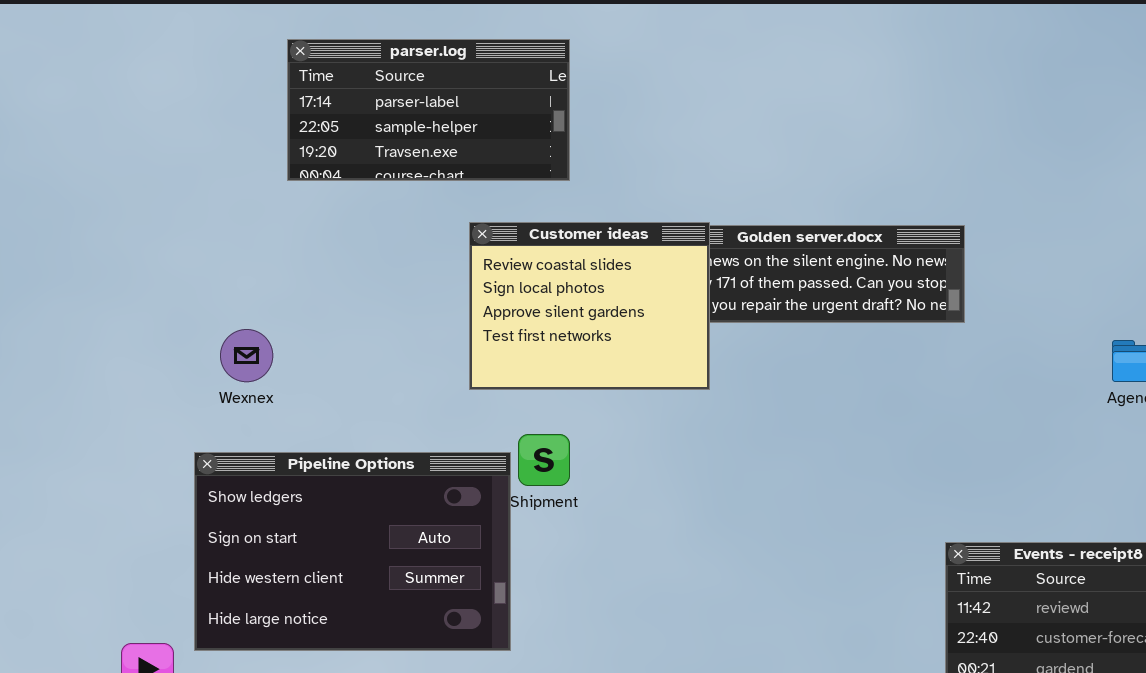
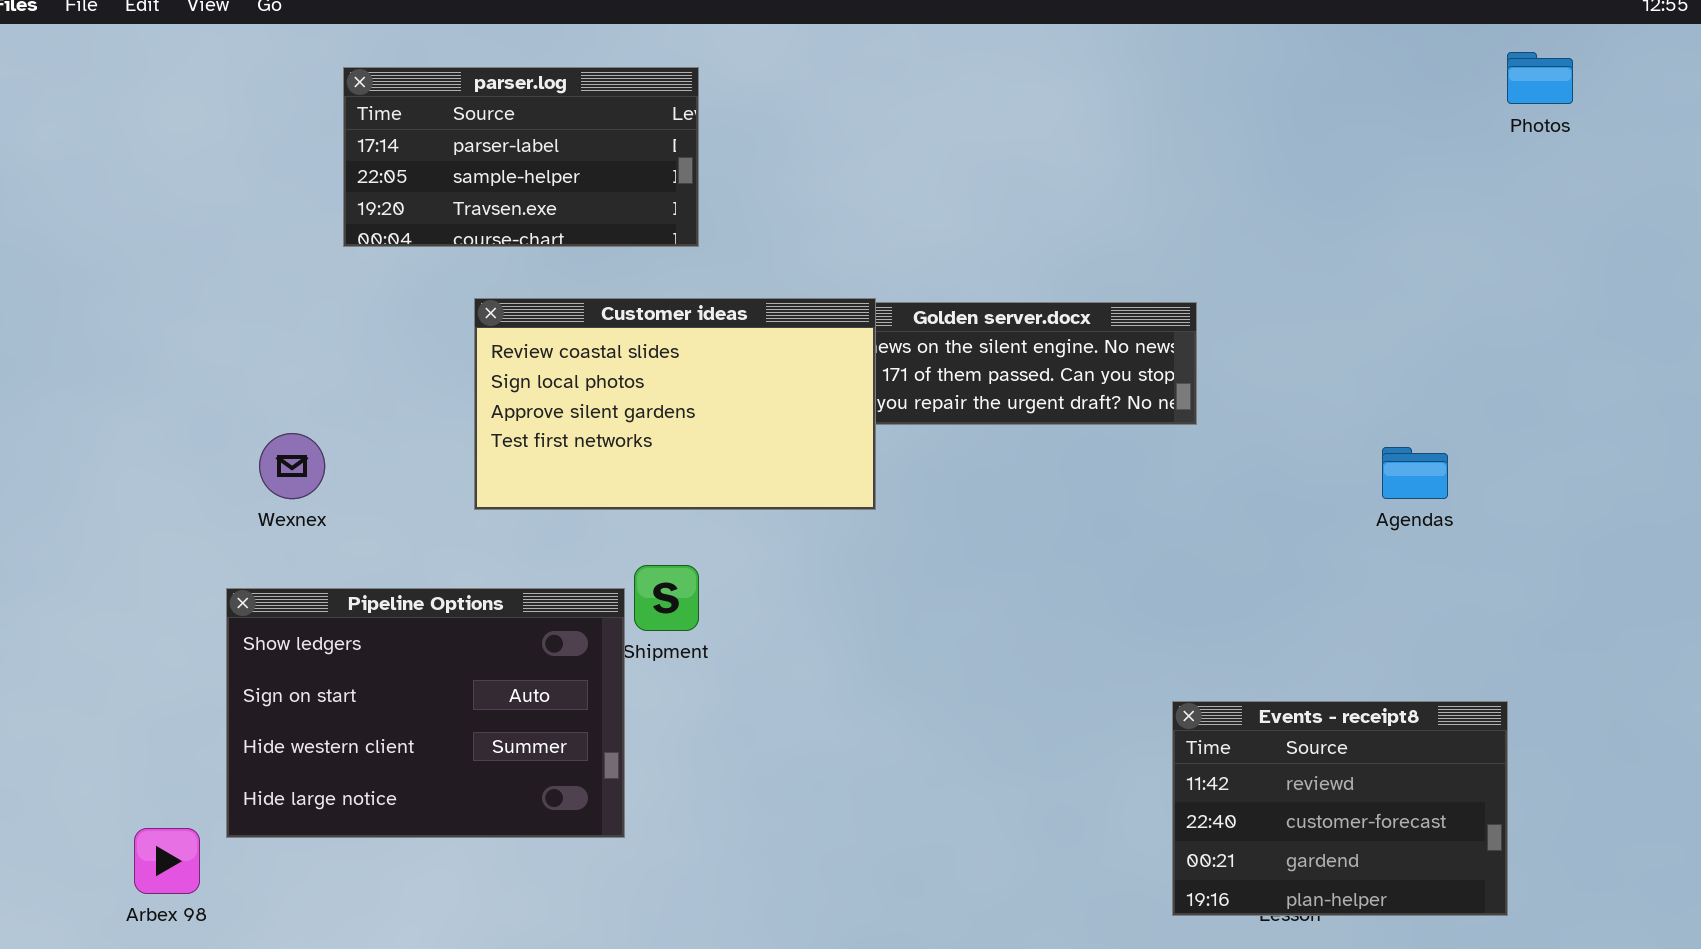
Customer ideas: [469,222,710,390] -> [474,298,876,510], resized

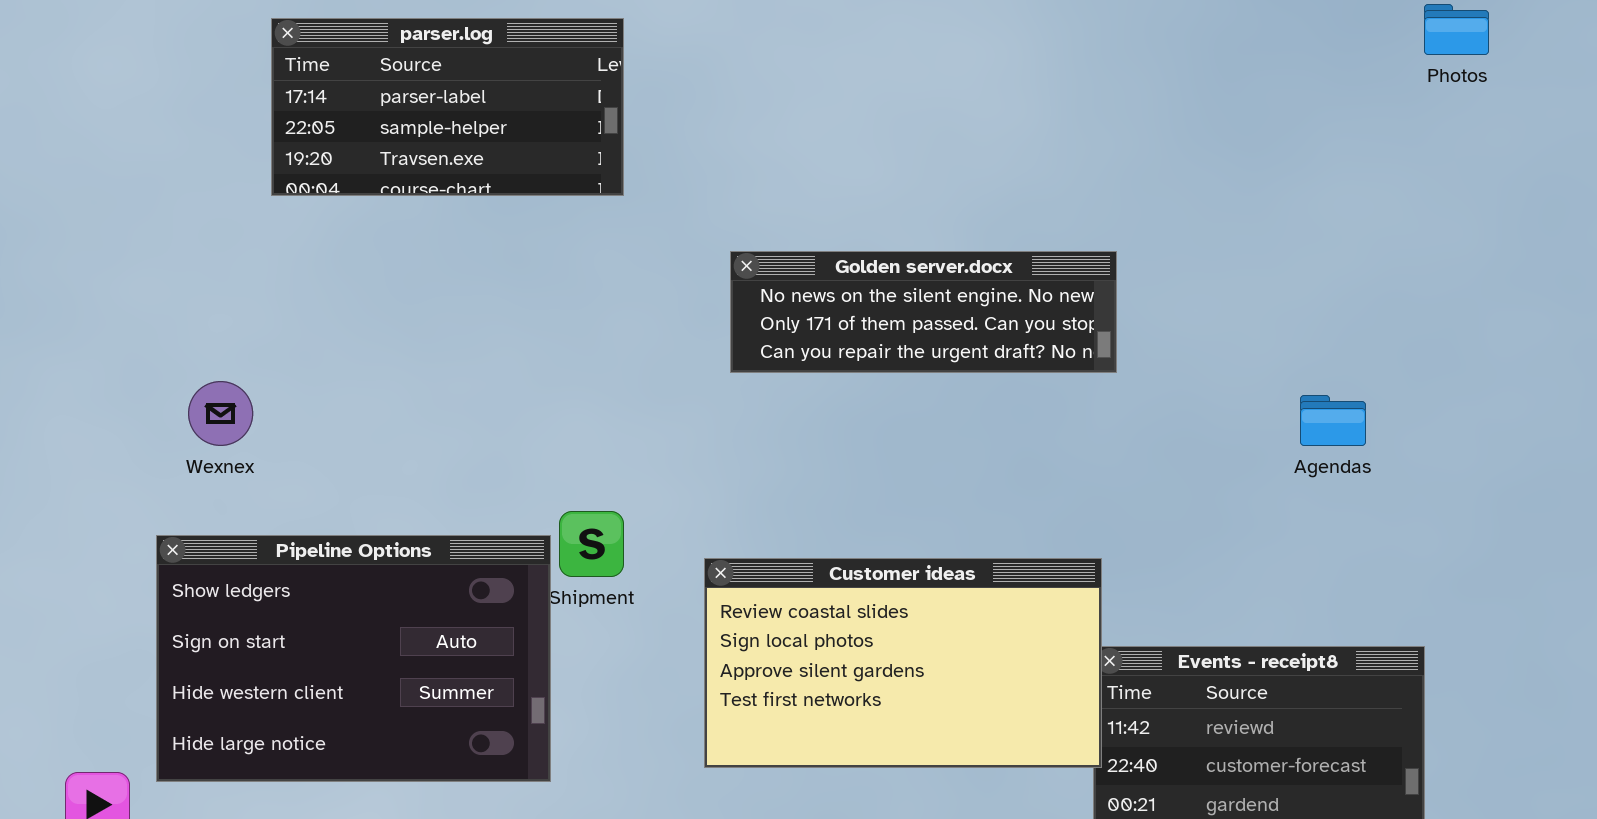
Customer ideas: [474,298,876,510] -> [704,558,1102,768], moved

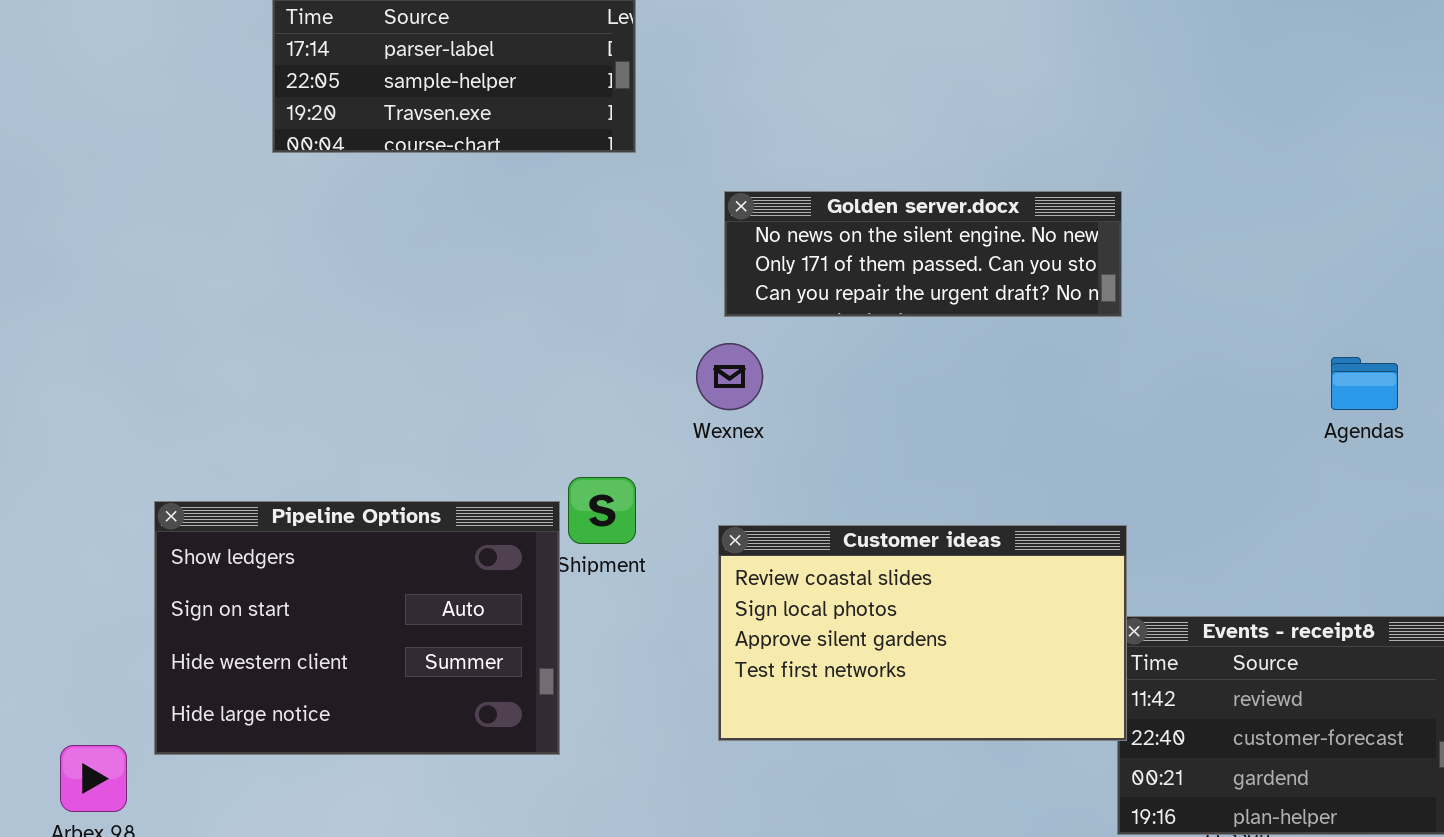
Golden server.docx: [730,251,1117,373] -> [724,191,1122,317], moved
Wexnex: [188,381,253,446] -> [696,343,763,410], moved

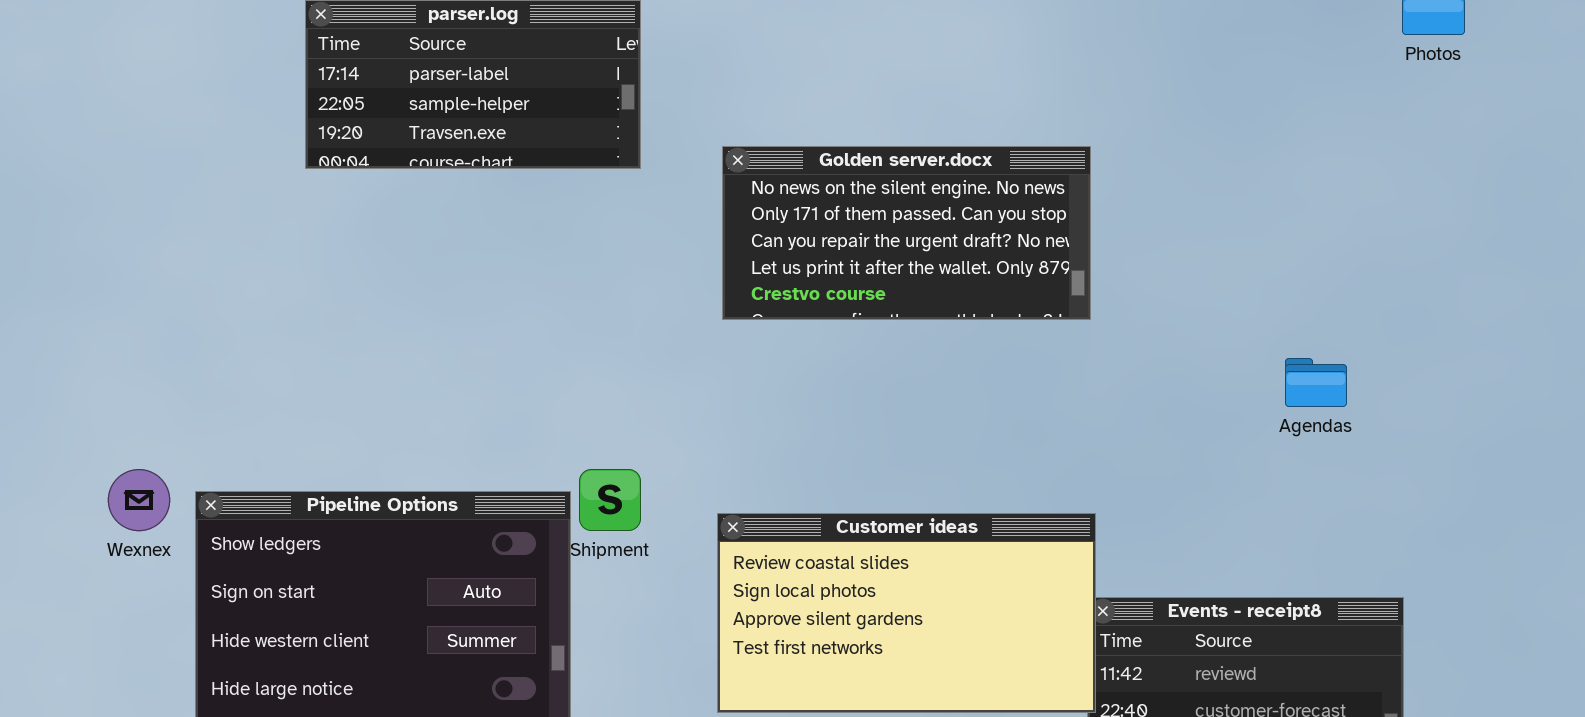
Golden server.docx: [724,191,1122,317] -> [722,146,1091,320], resized
Wexnex: [696,343,763,410] -> [108,469,170,531], moved

